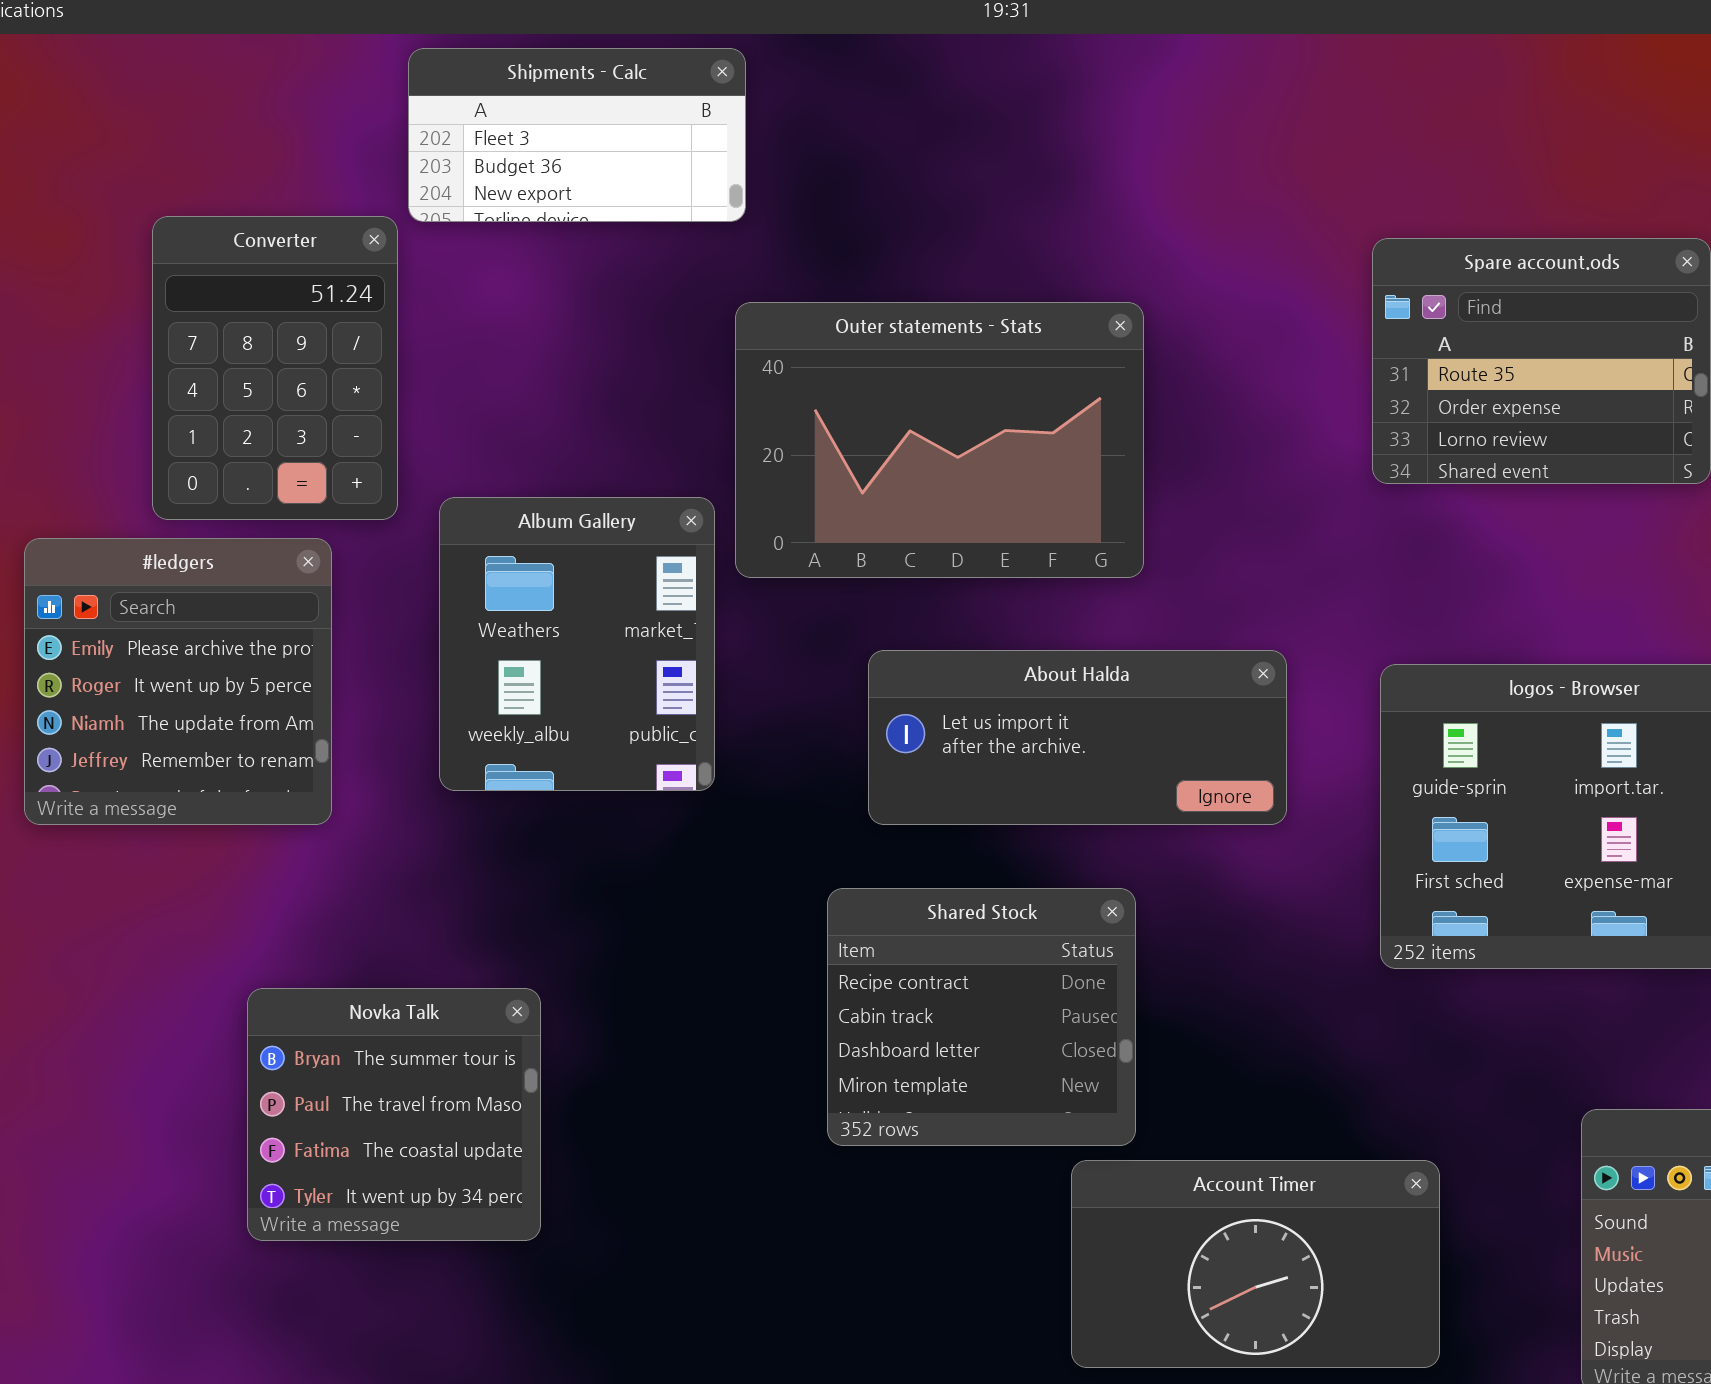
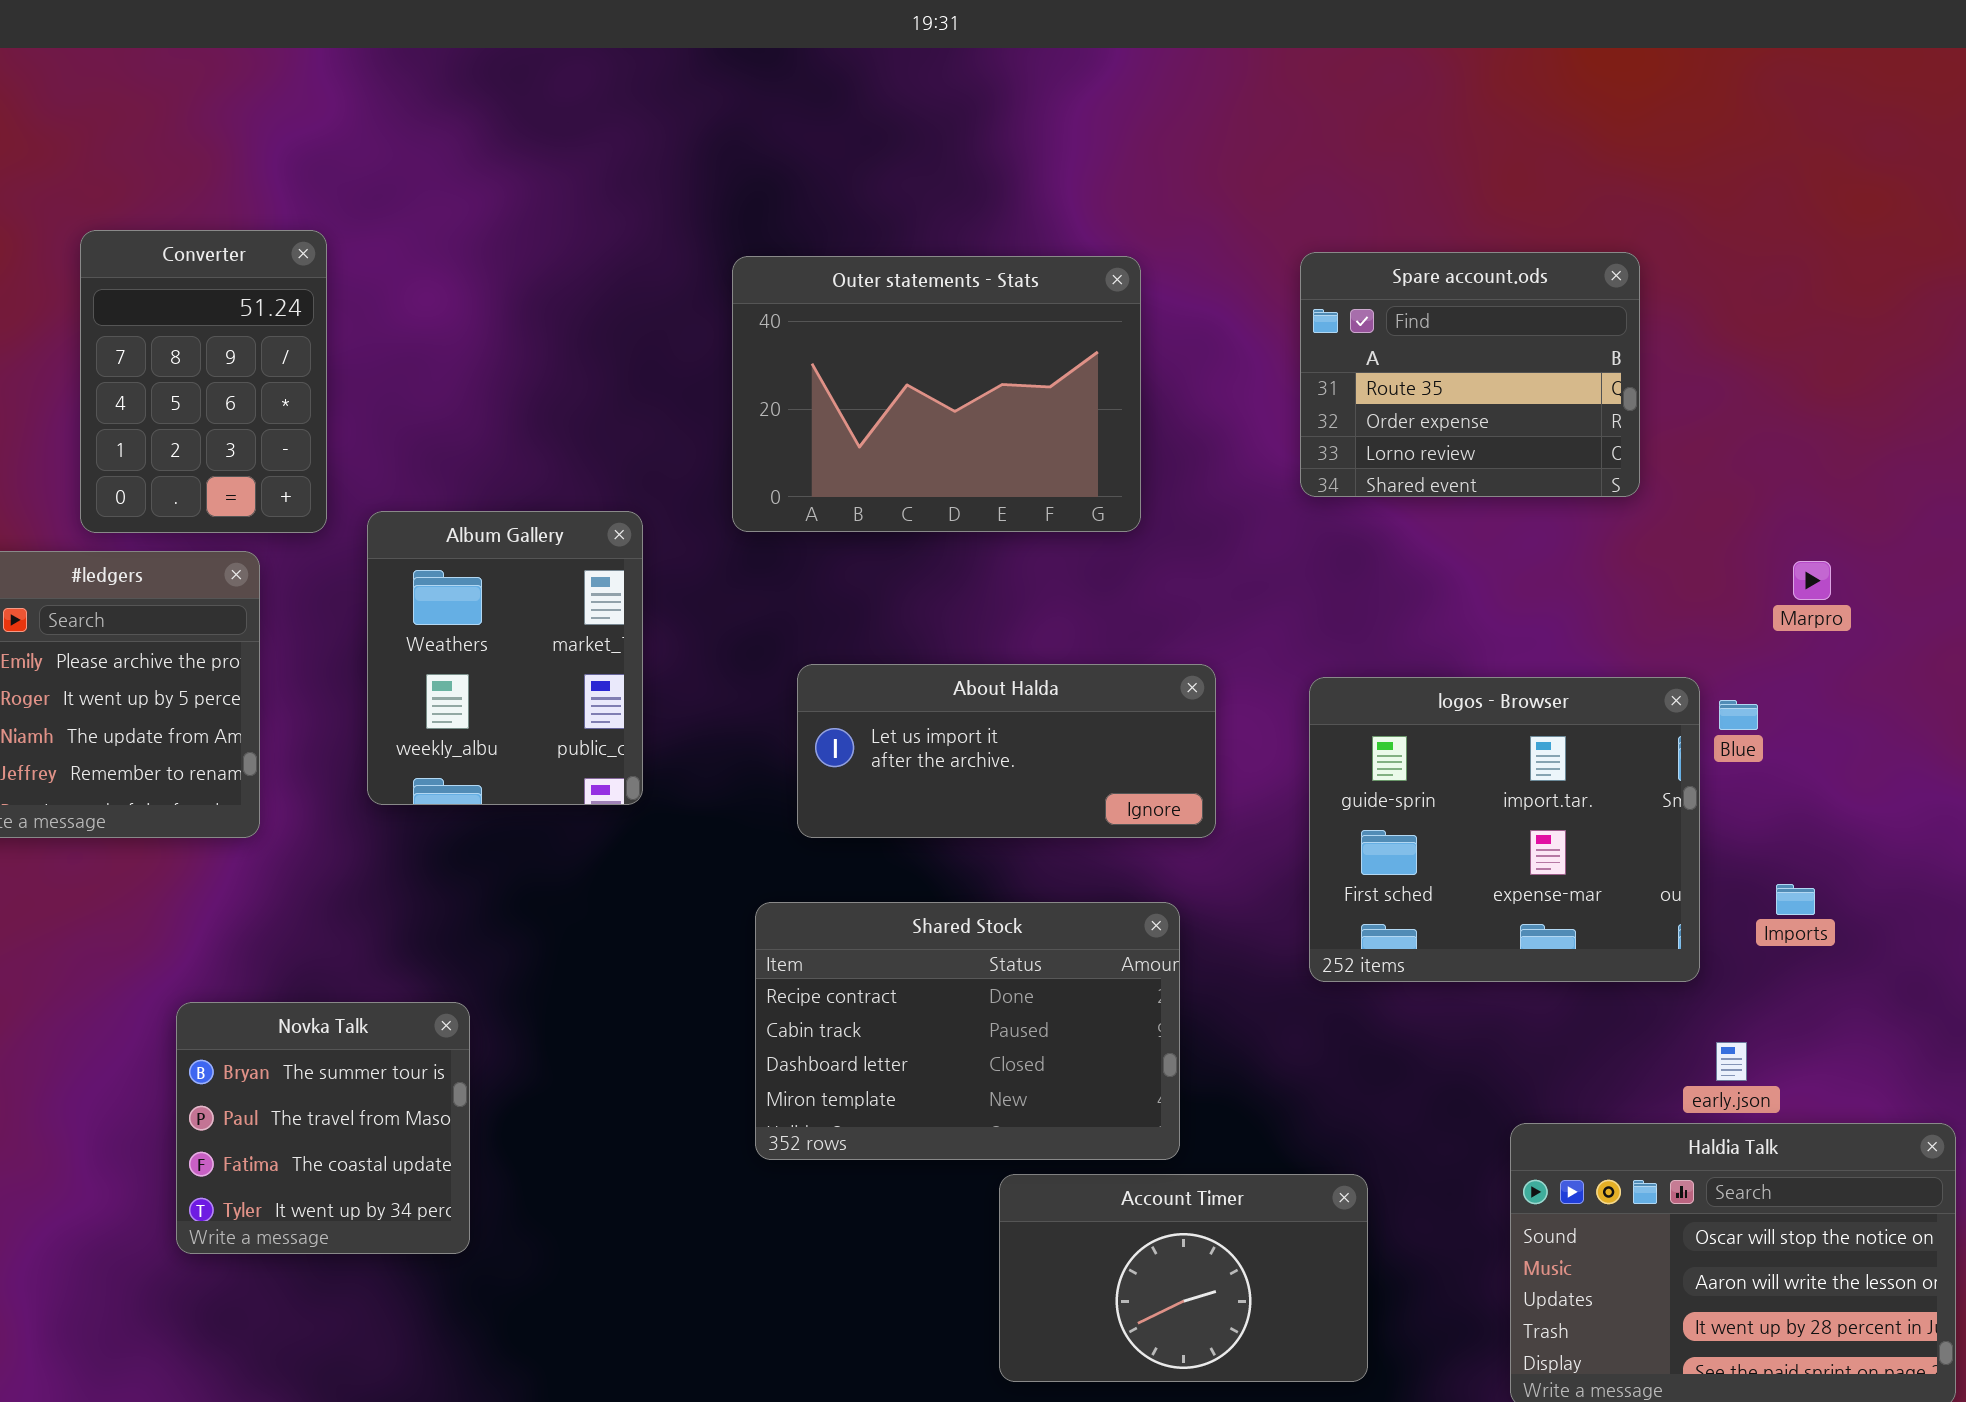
Shipments - Calc: [408,48,746,222] -> none, closed
Outer statements - Stats: [735,302,1144,578] -> [732,256,1141,532], moved
Shared Stock: [827,888,1136,1146] -> [755,902,1180,1160], resized

